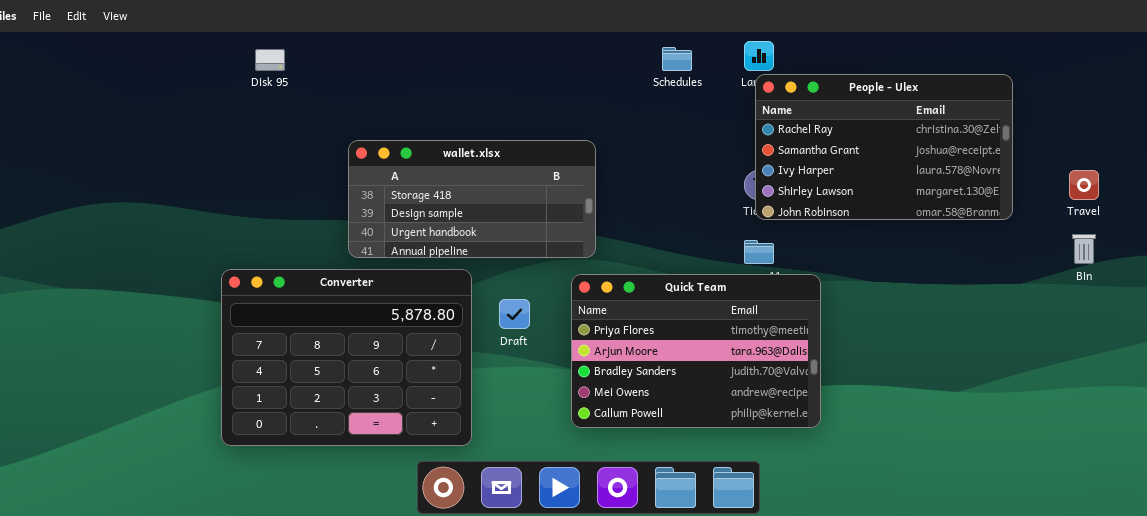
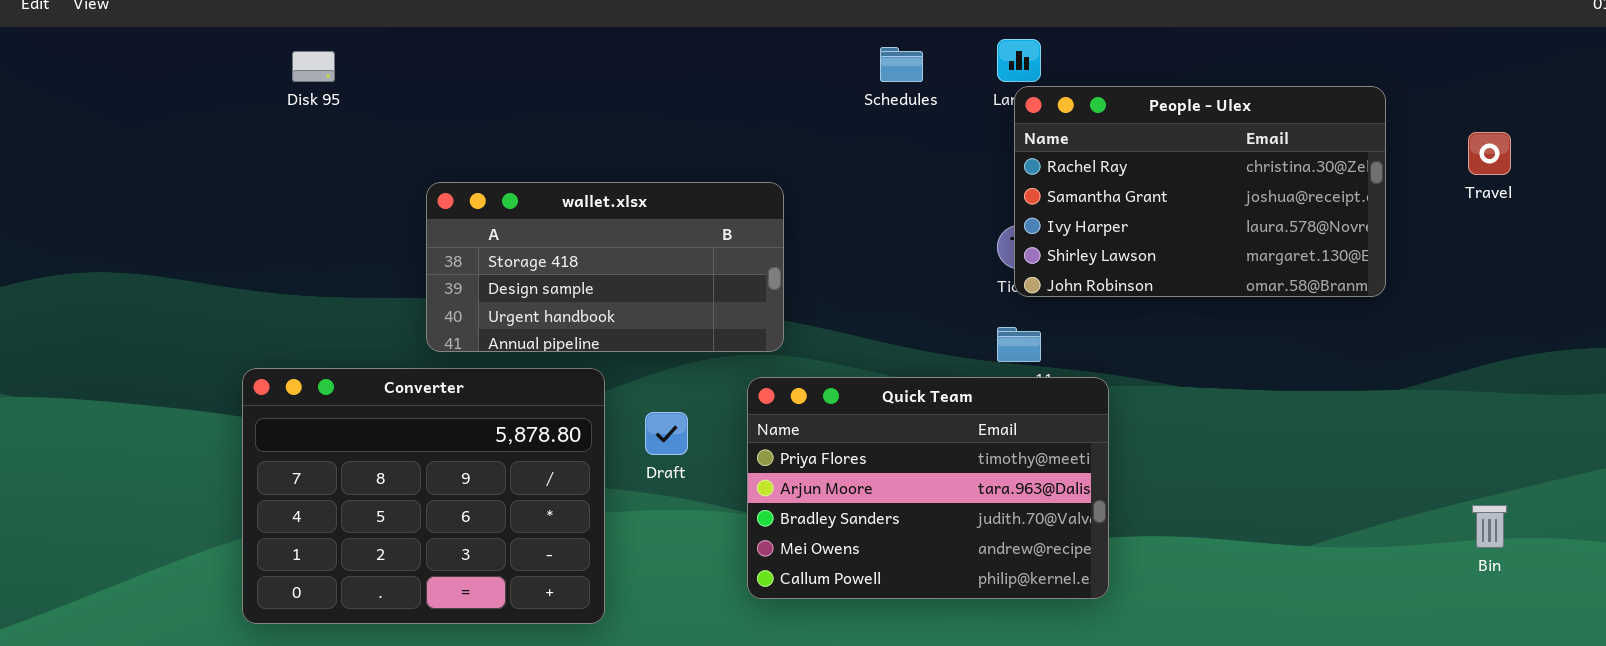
Travel: [1069,170,1099,200] -> [1468,132,1511,175], moved
Bin: [1072,234,1096,264] -> [1472,505,1507,548], moved

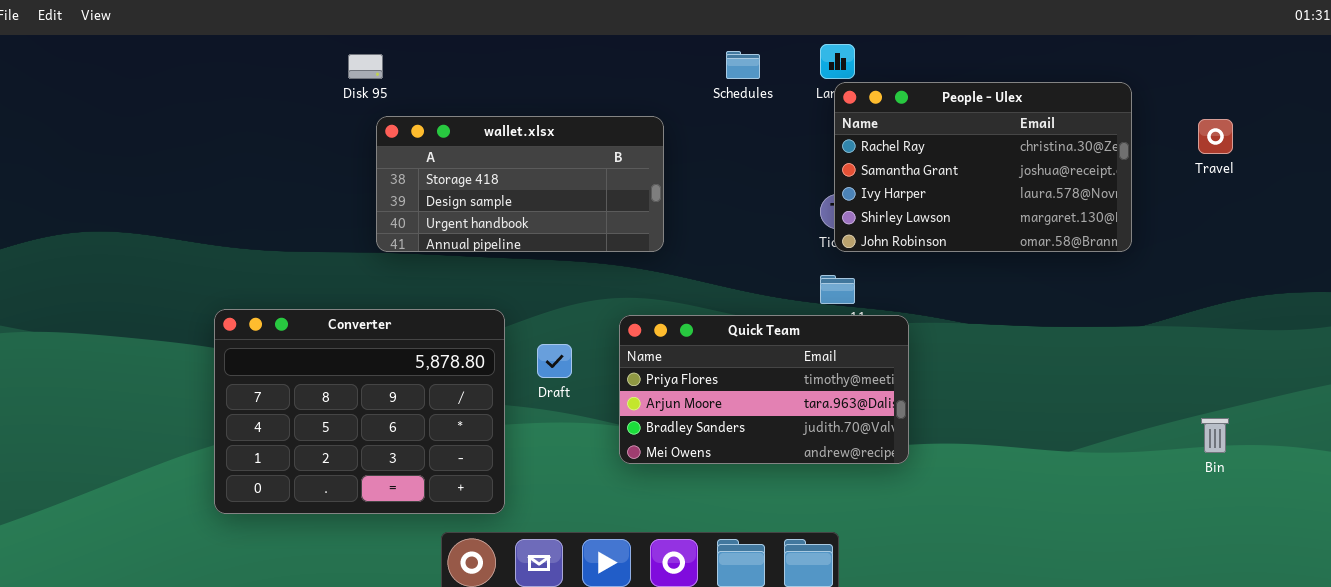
Disk 95: [292,51,335,82] -> [348,54,383,79], moved
wallet.xlsx: [426,182,784,352] -> [376,116,664,252], moved
Quick Team: [747,377,1109,599] -> [619,315,909,464], resized

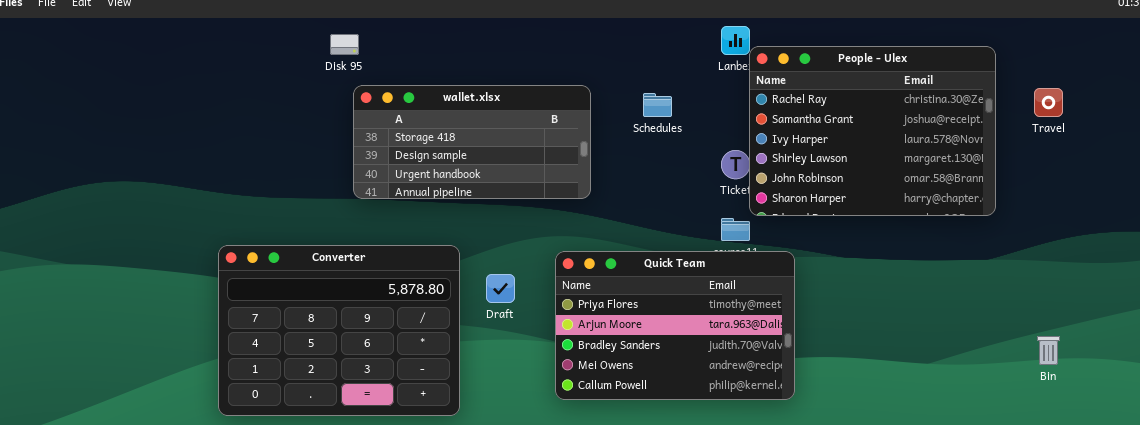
Schedules: [726,51,760,79] -> [643,93,672,117], moved
People - Ulex: [834,82,1132,252] -> [749,46,996,216], moved, resized
Quick Team: [619,315,909,464] -> [555,251,795,400], resized

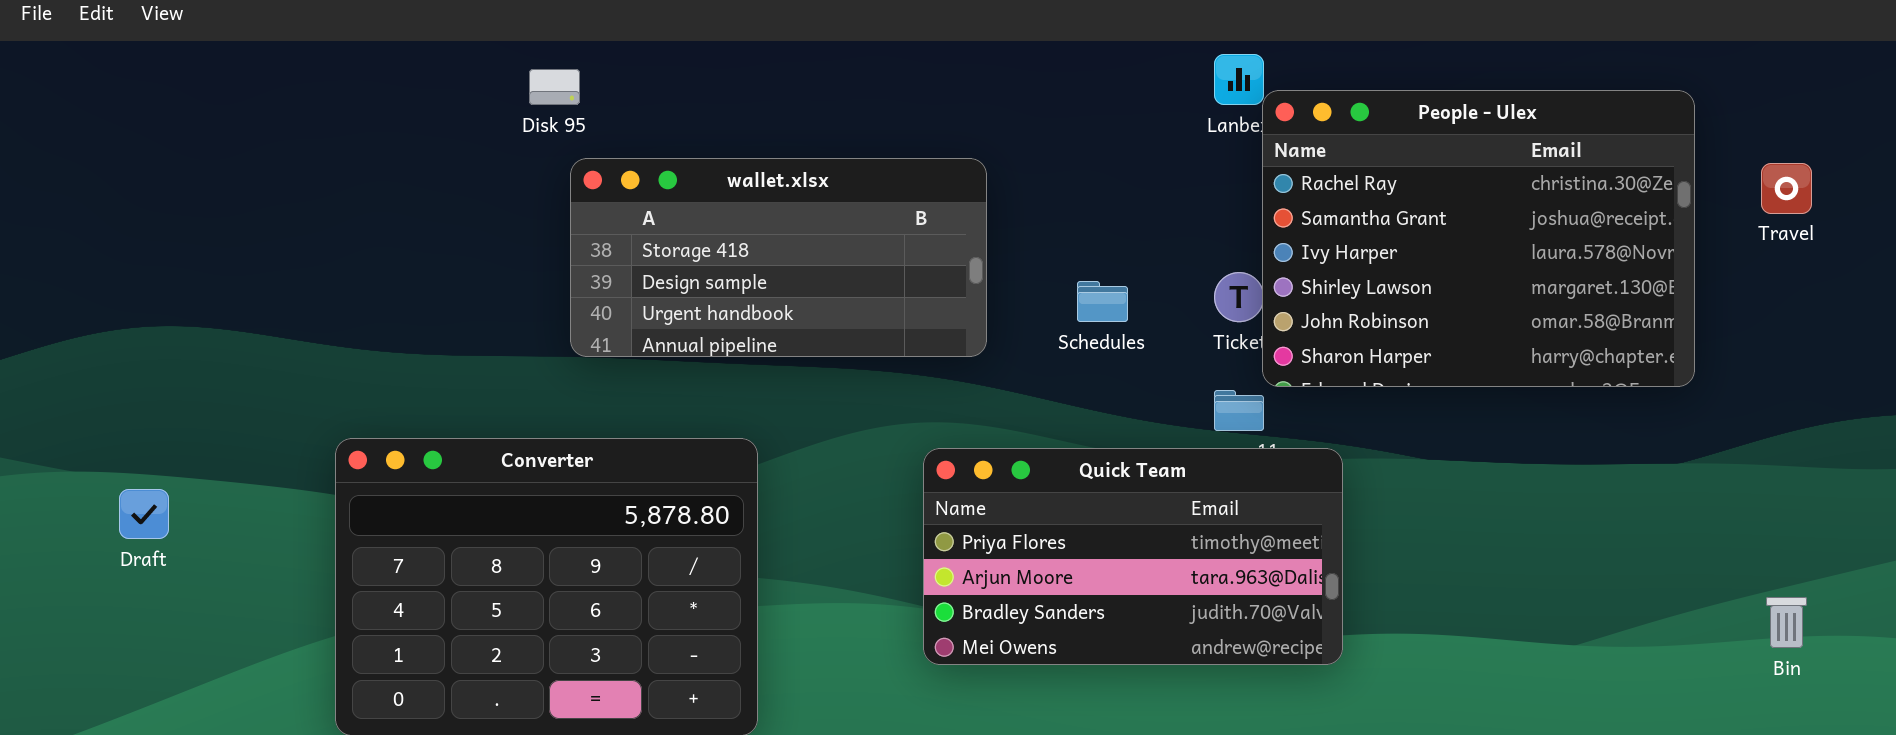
Schedules: [643,93,672,117] -> [1077,281,1128,322], moved
Quick Team: [555,251,795,400] -> [923,448,1343,665], resized
Draft: [486,274,515,303] -> [119,489,169,539], moved

